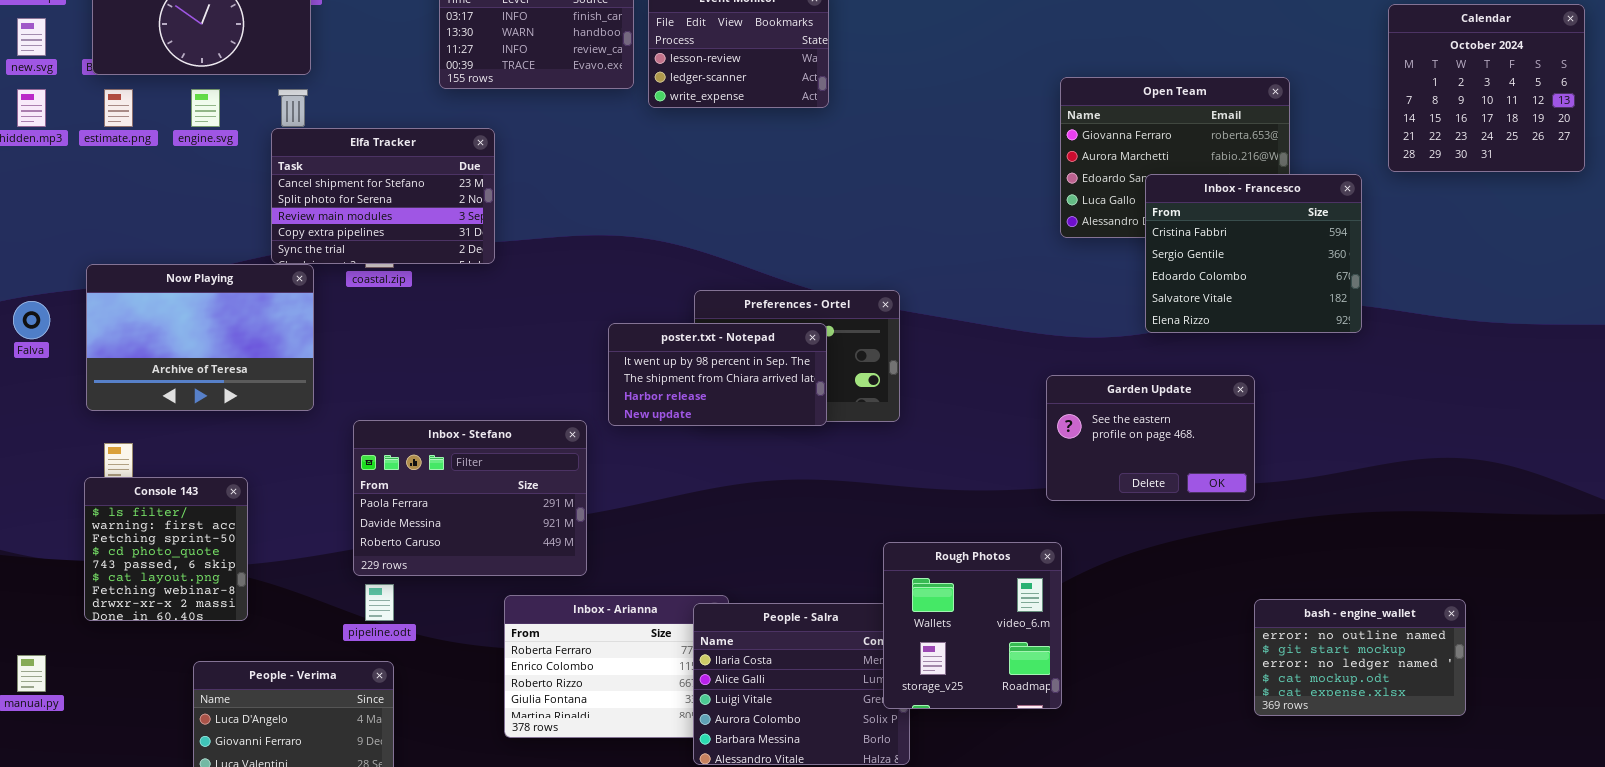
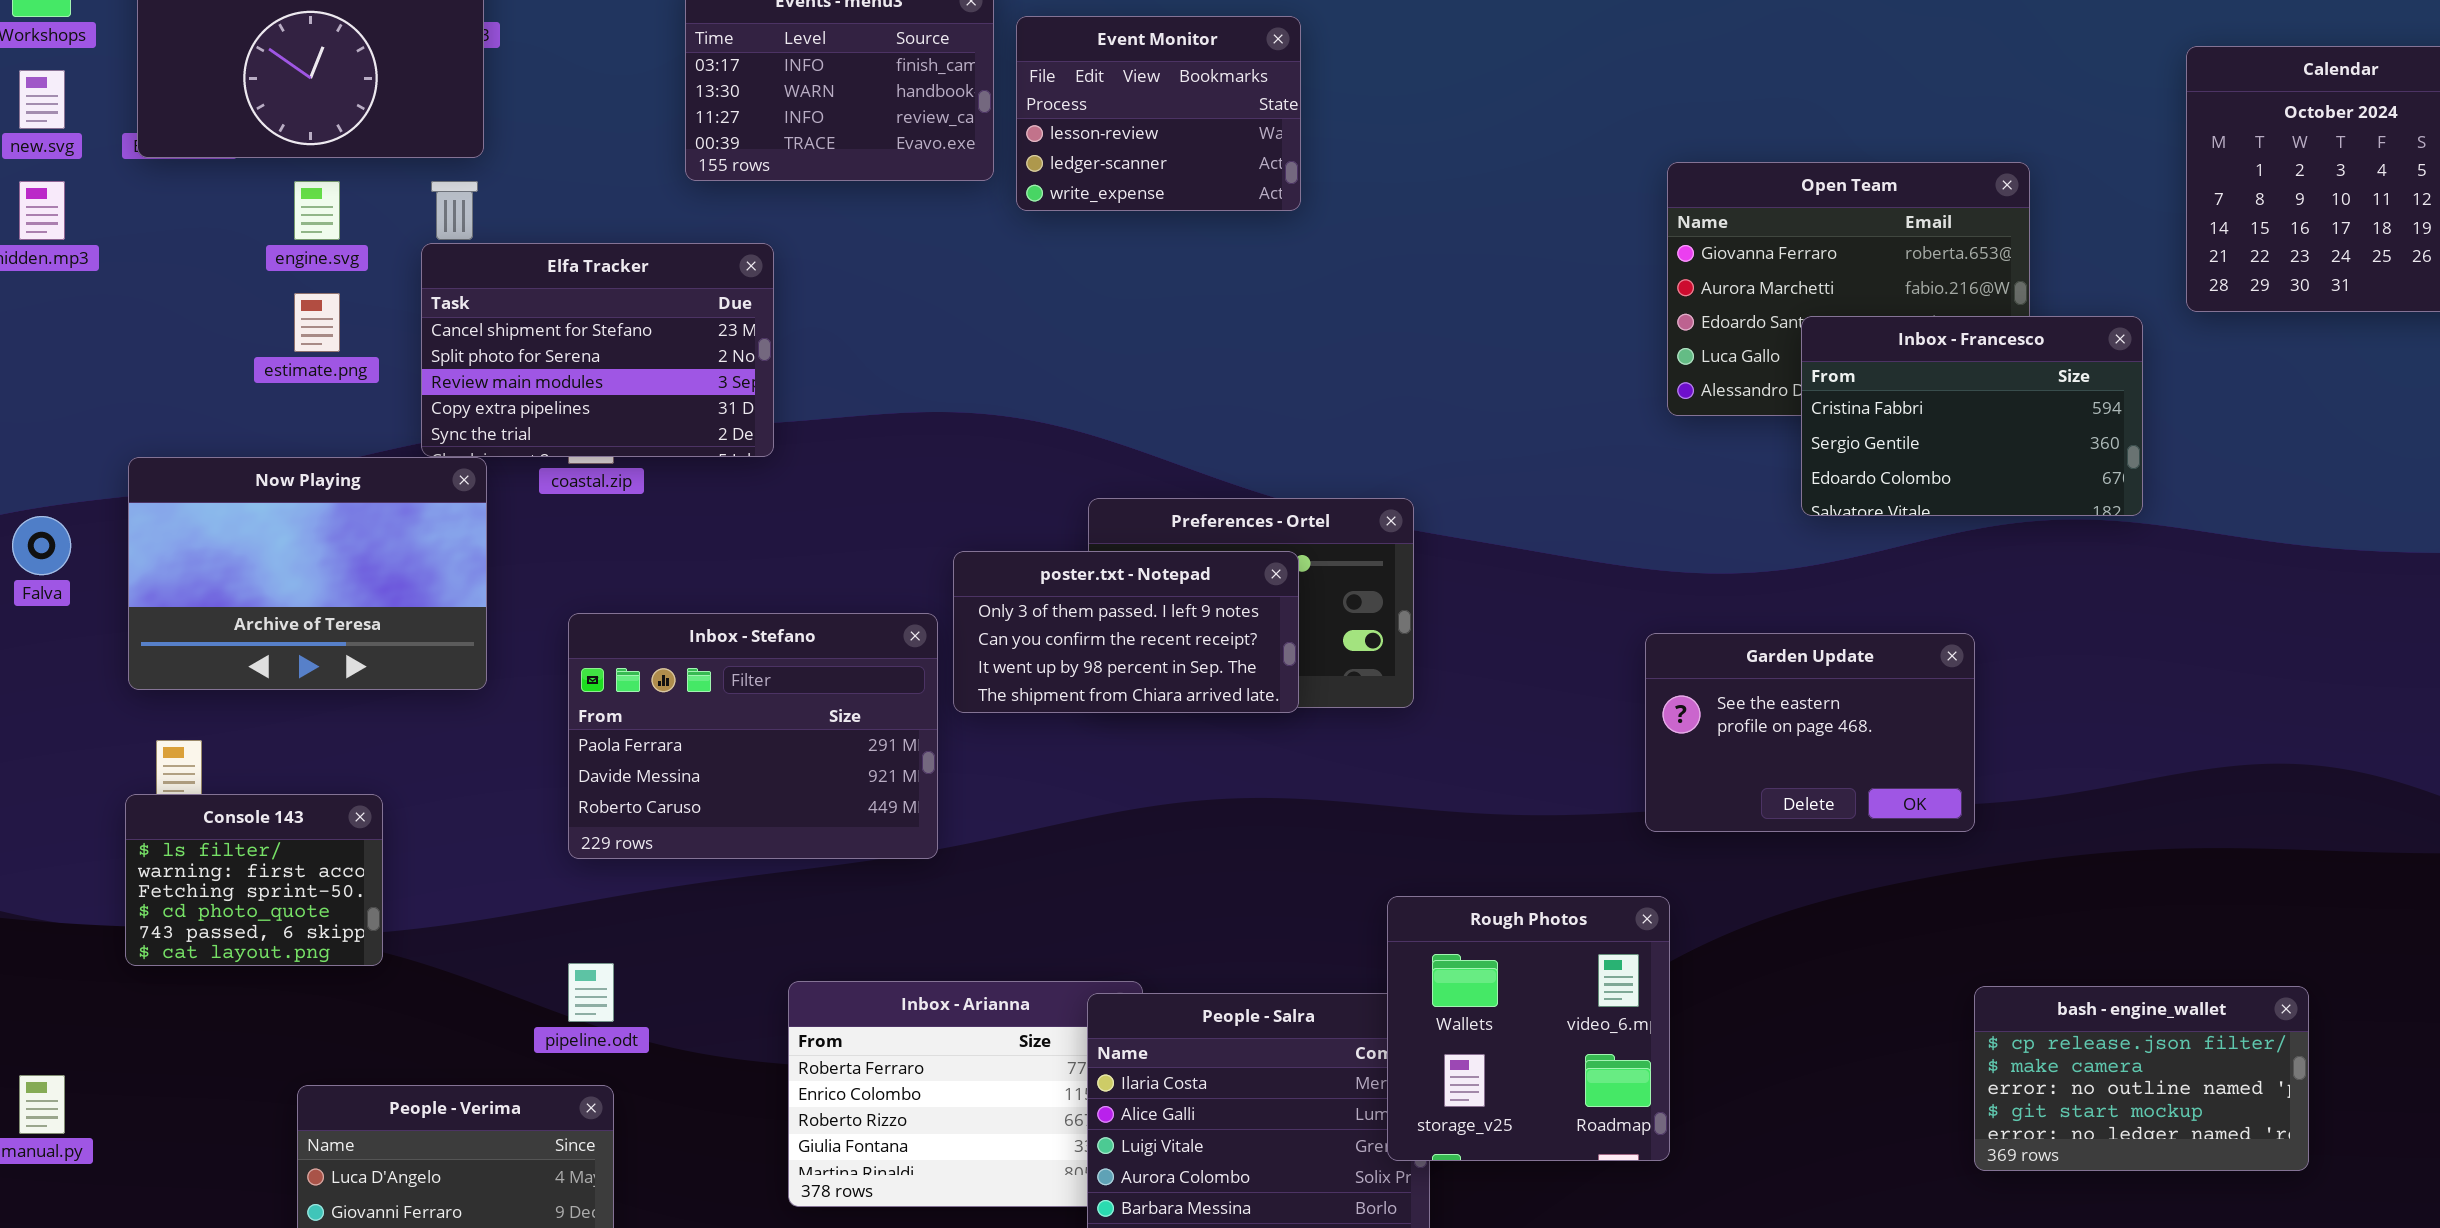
estimate.png: [104,89,133,127] -> [294,293,340,352], moved
Inbox - Francesco: [1145,174,1362,333] -> [1801,316,2143,516], resized
poster.txt - Notepad: [608,323,827,426] -> [953,551,1299,713], scrolled up 2 rows
Inbox - Stefano: [353,420,587,576] -> [568,613,938,859], moved
Console 143: [84,477,248,621] -> [125,794,383,966], resized
bash - engine_wallet: [1254,599,1466,716] -> [1974,986,2309,1171], scrolled up 2 rows

